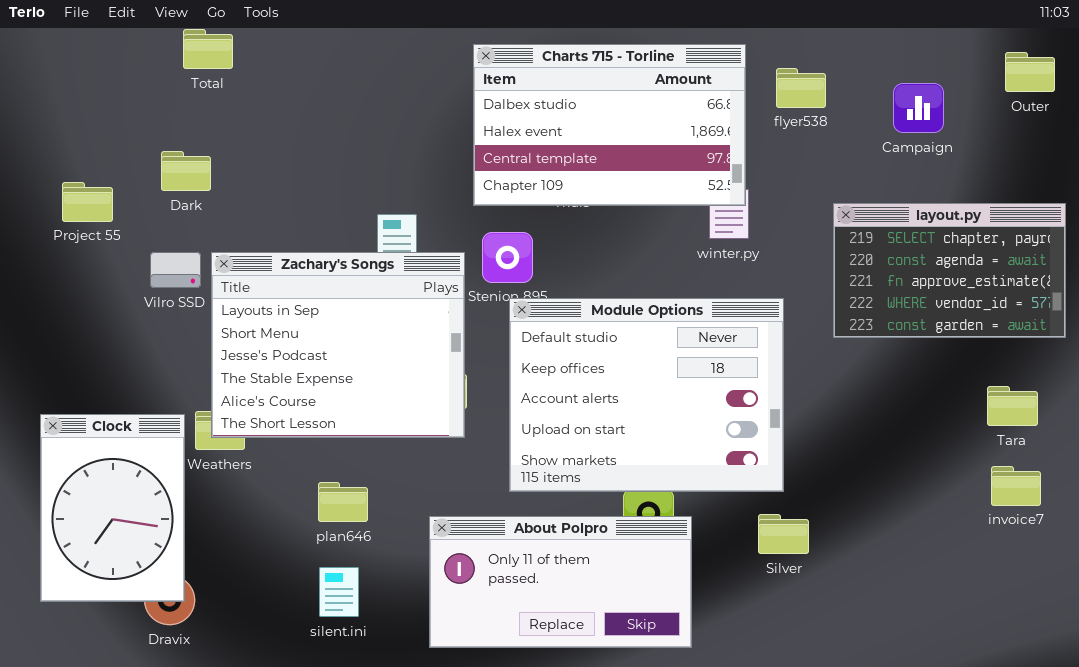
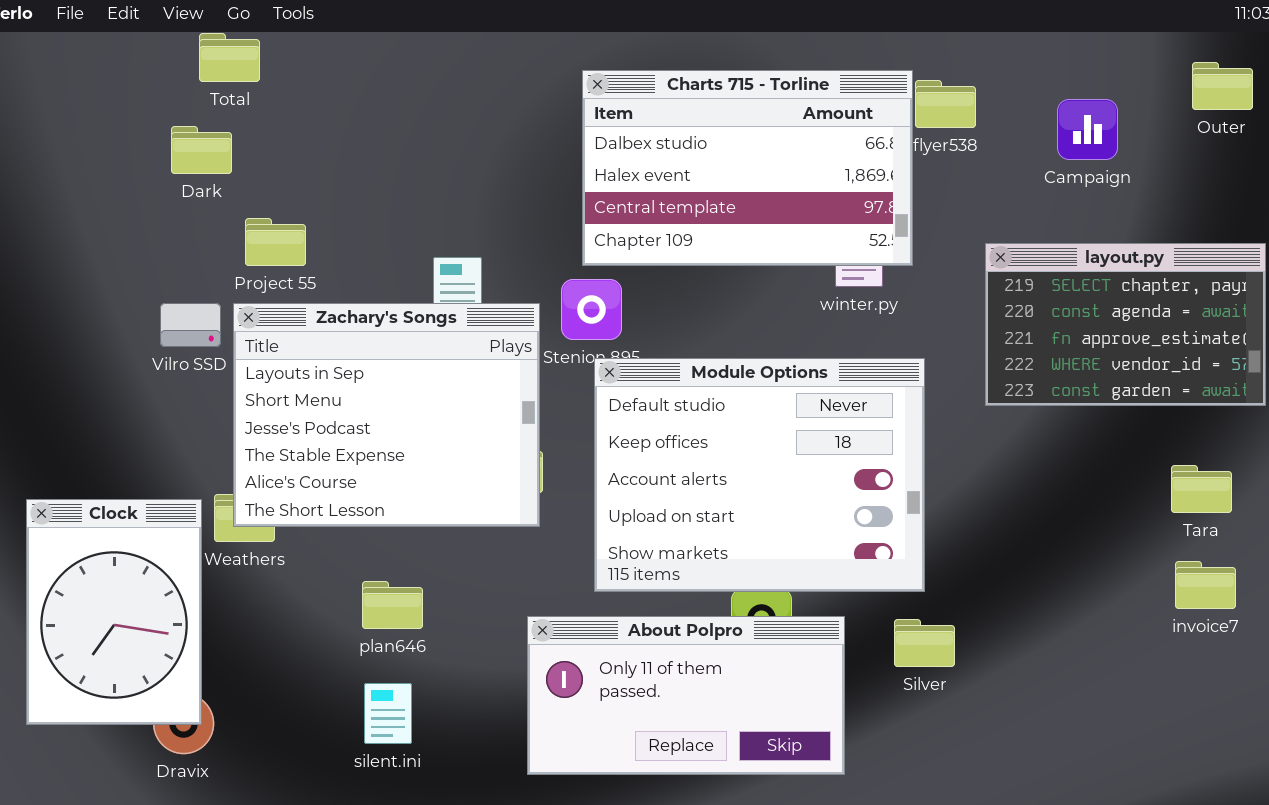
Charts 715 - Torline: [473,44,746,206] -> [582,70,913,266], moved
Dark: [161,151,211,191] -> [171,126,232,174], moved
Project 55: [62,182,113,222] -> [245,218,306,266], moved
About Polpro: [429,516,692,648] -> [527,616,845,775], moved

